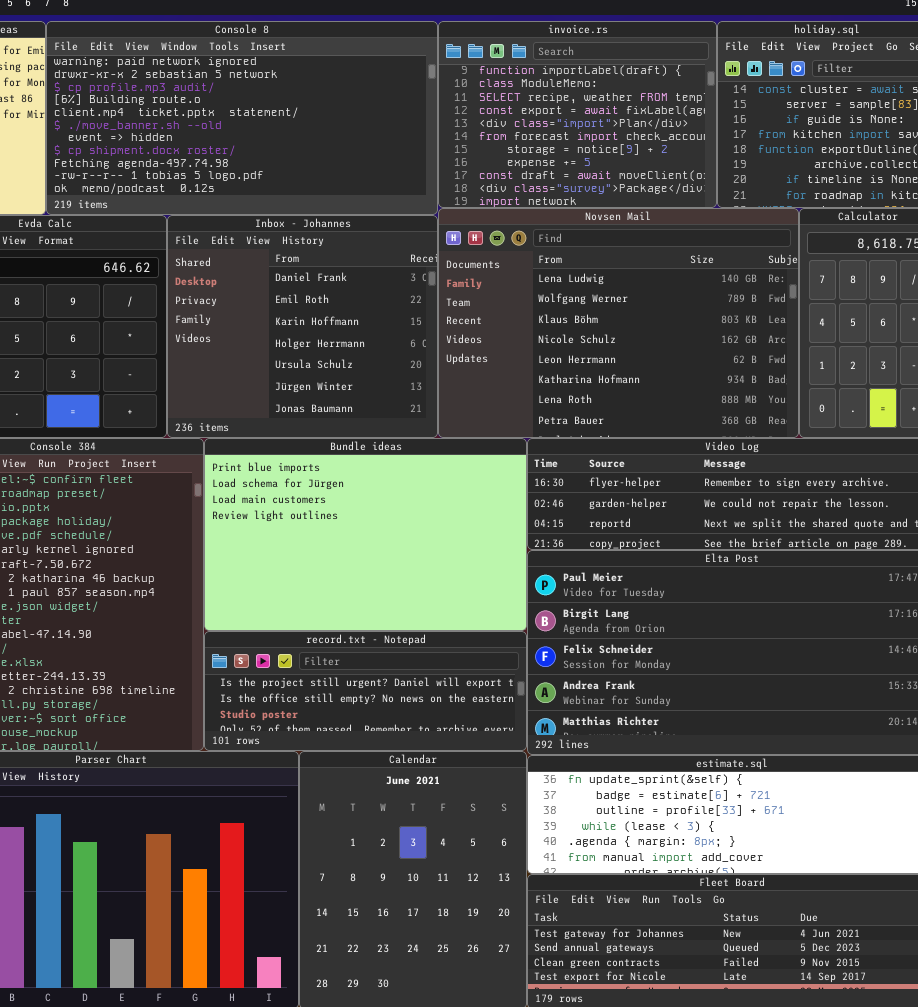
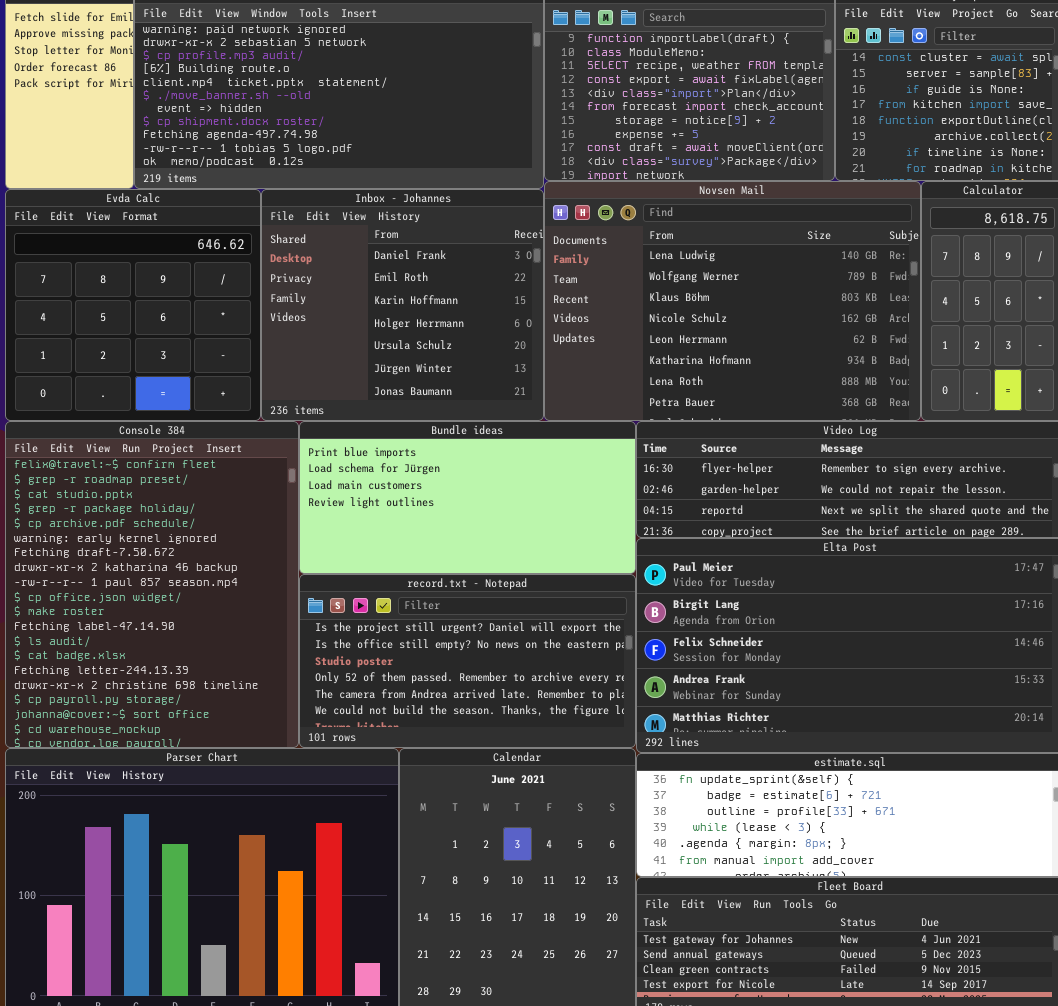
Bundle ideas: [204,438,527,631] -> [299,421,636,574], resized
record.txt - Notepad: [204,631,527,751] -> [299,574,636,748], resized

